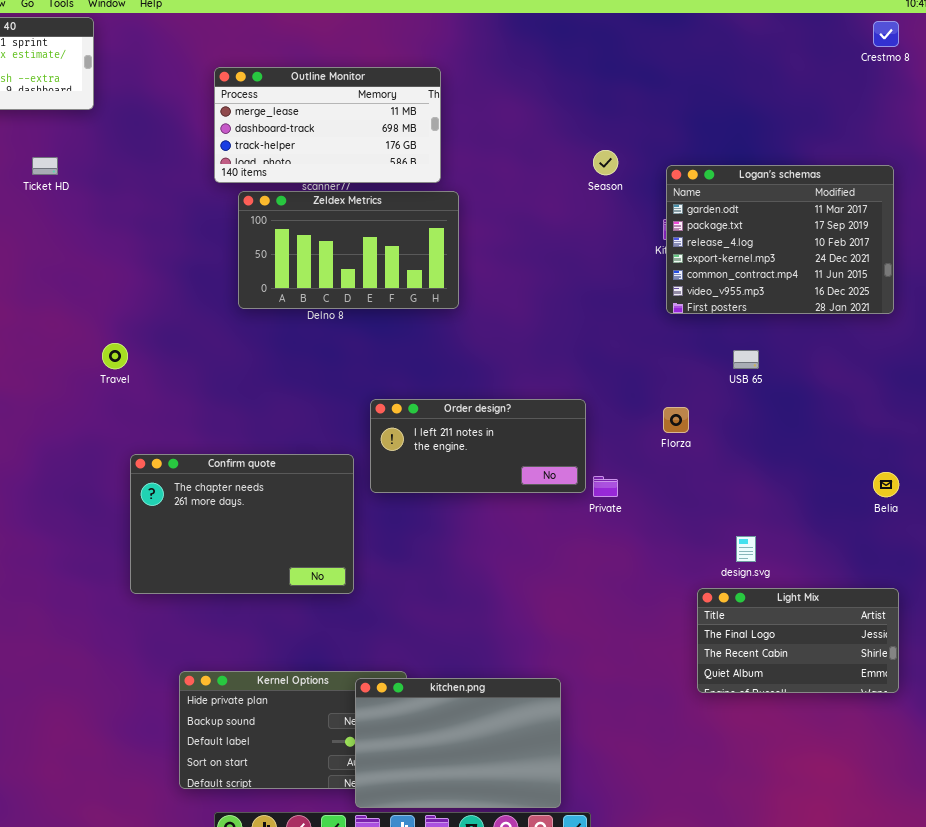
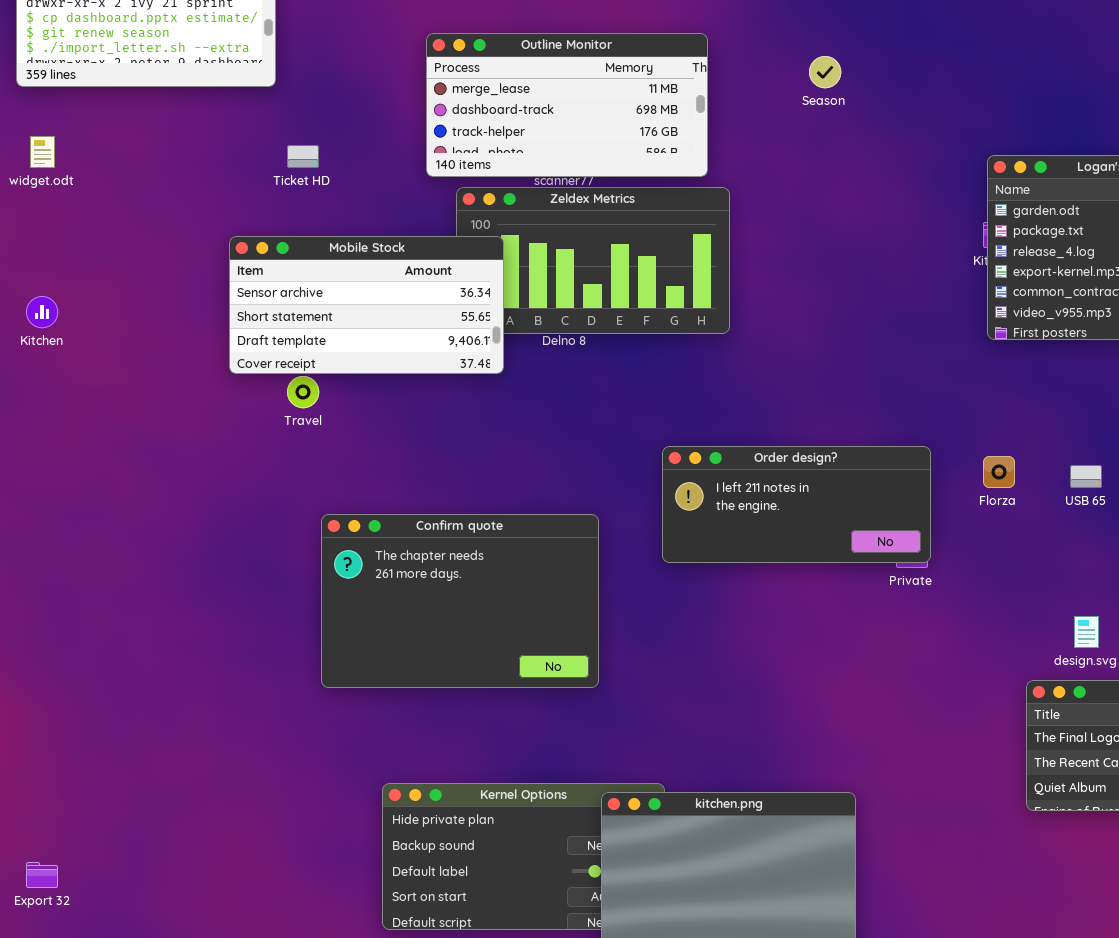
Season: [593,150,618,175] -> [809,56,841,88], moved
Ticket HD: [32,157,58,175] -> [287,145,319,168], moved
Mobile Stock: none -> [229,236,504,374], opened
USB 65: [733,350,759,369] -> [1070,465,1102,488], moved
Order design?: [370,399,586,493] -> [662,446,931,563], moved

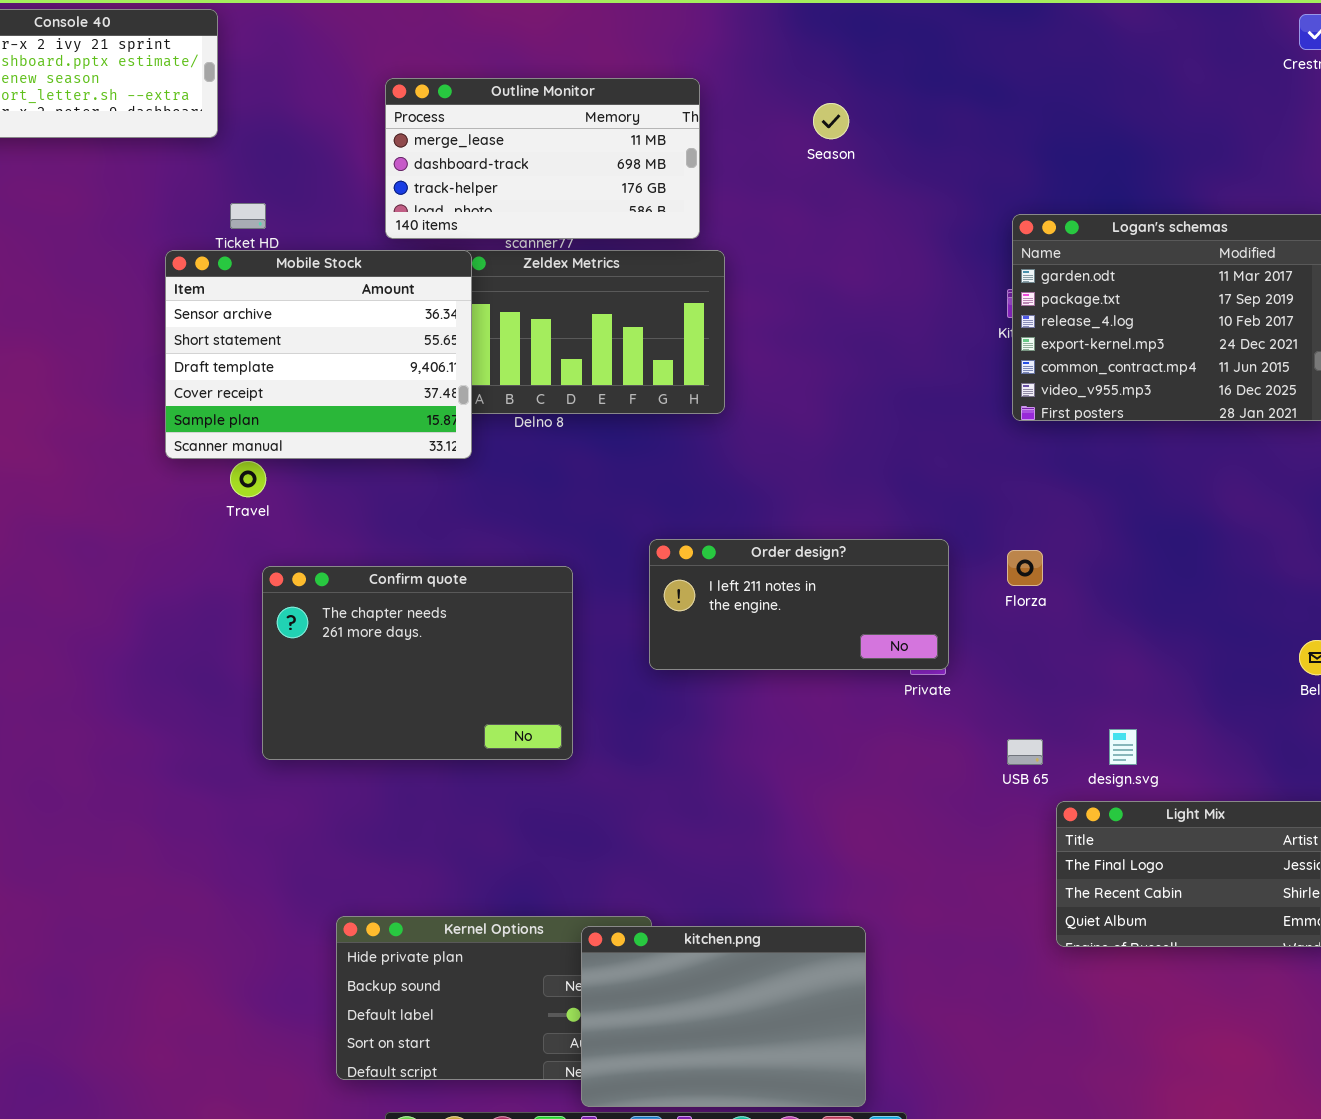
Mobile Stock: [229,236,504,374] -> [165,250,472,459], resized
USB 65: [1070,465,1102,488] -> [1007,739,1043,765], moved
Confirm quote: [321,514,599,688] -> [262,566,573,760], moved

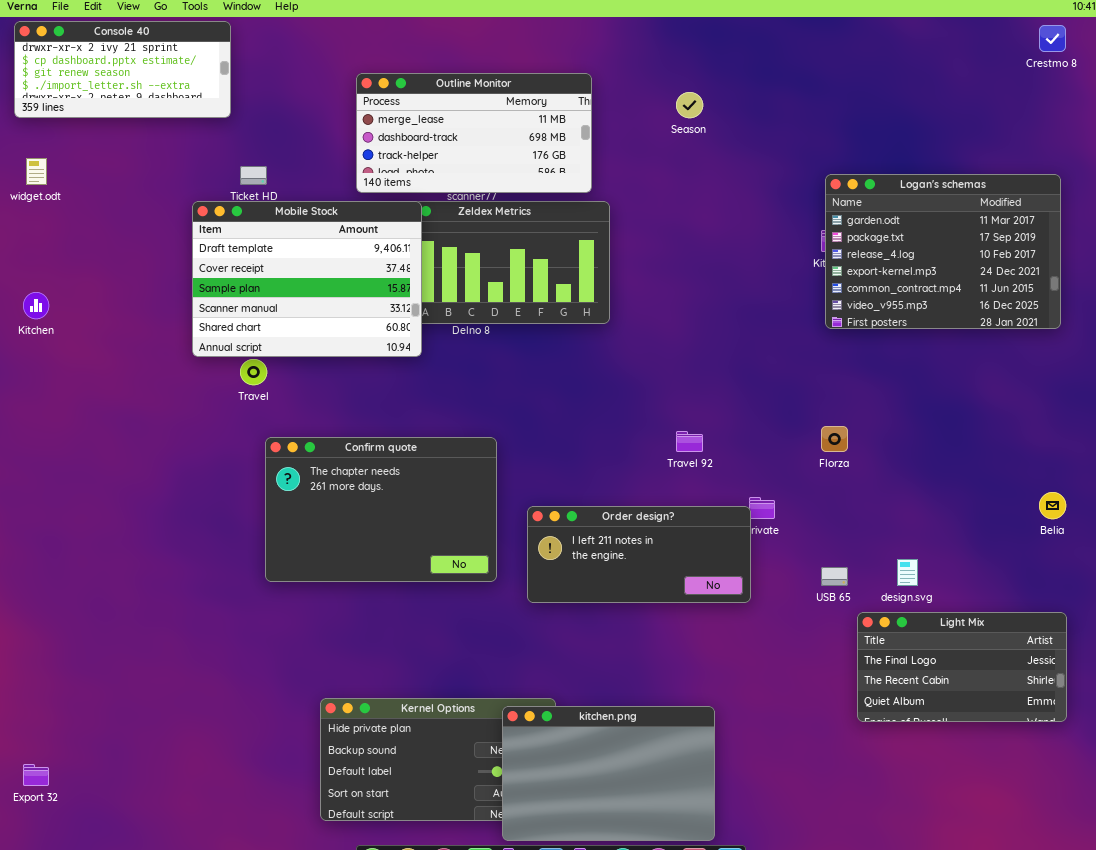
Mobile Stock: [165,250,472,459] -> [192,201,422,357], scrolled down 2 rows
Order design?: [649,539,949,670] -> [527,506,751,603], moved

